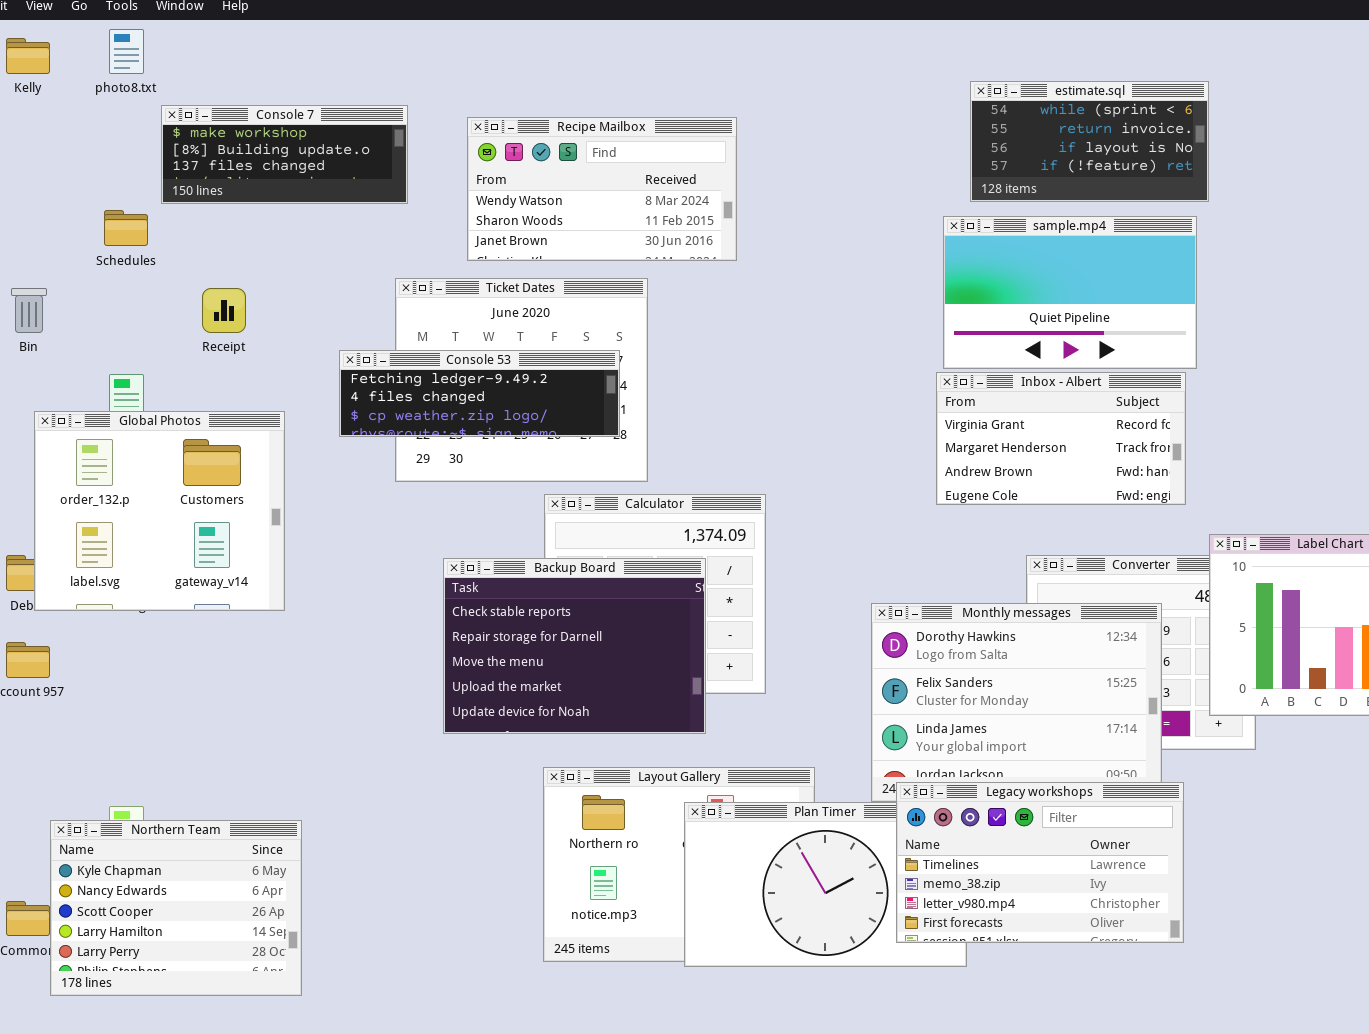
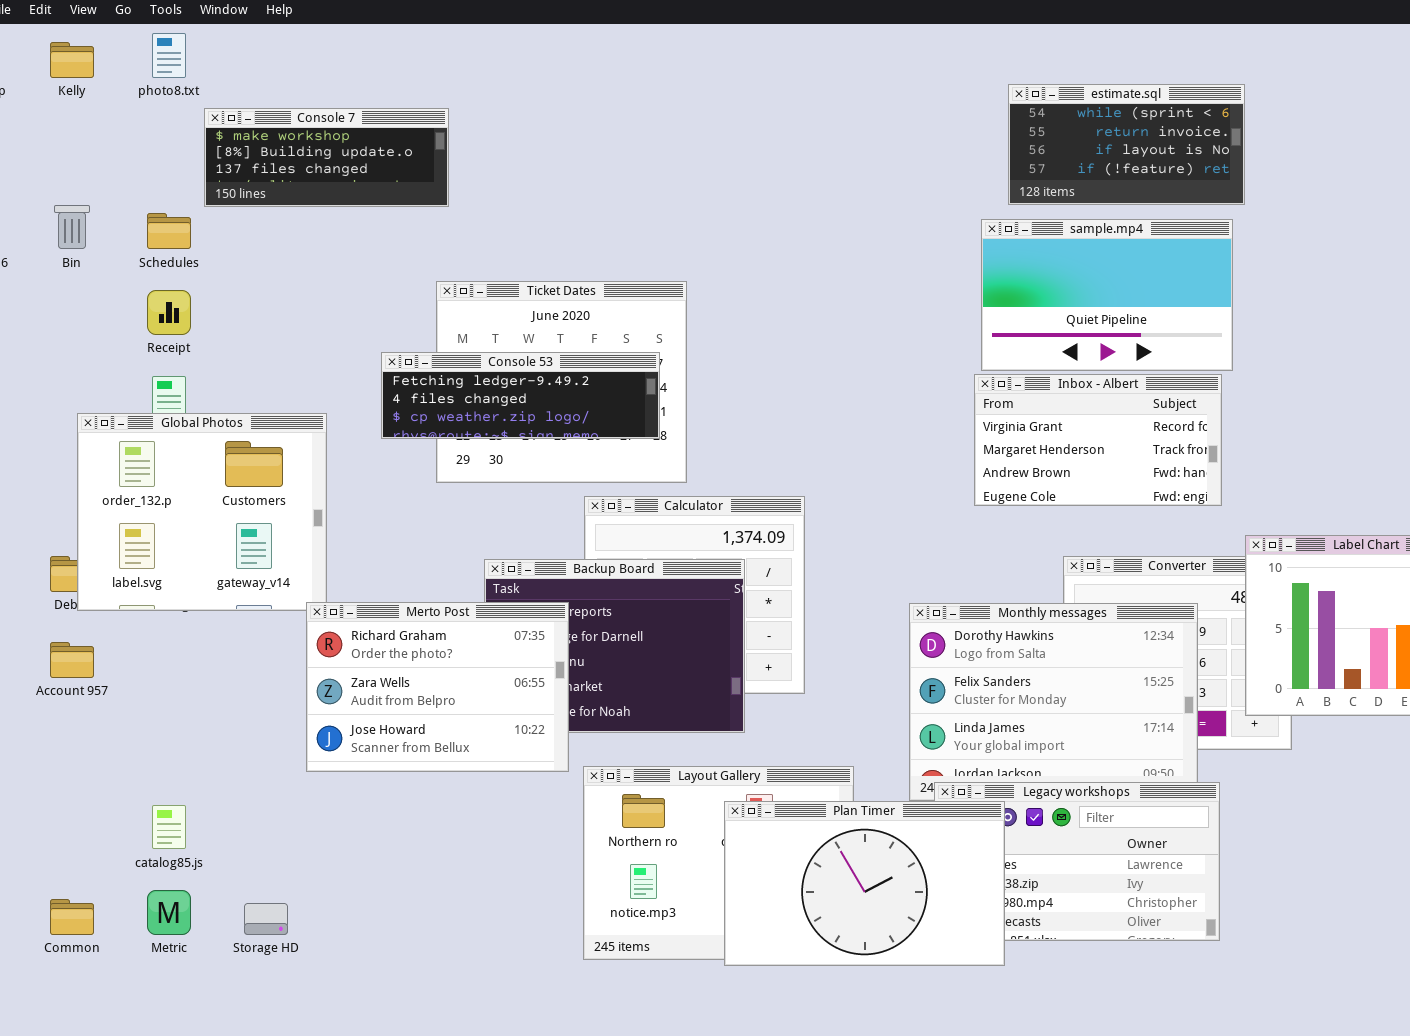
Recipe Mailbox: [467,117,737,261] -> none, closed
Bin: [11,288,47,333] -> [54,205,90,249], moved
Receipt: [202,288,246,333] -> [147,290,191,335], moved
Merto Post: none -> [306,602,569,772], opened
Plan Timer: [684,802,967,967] -> [724,801,1005,966], raised
Northern Team: [50,820,302,996] -> none, closed

